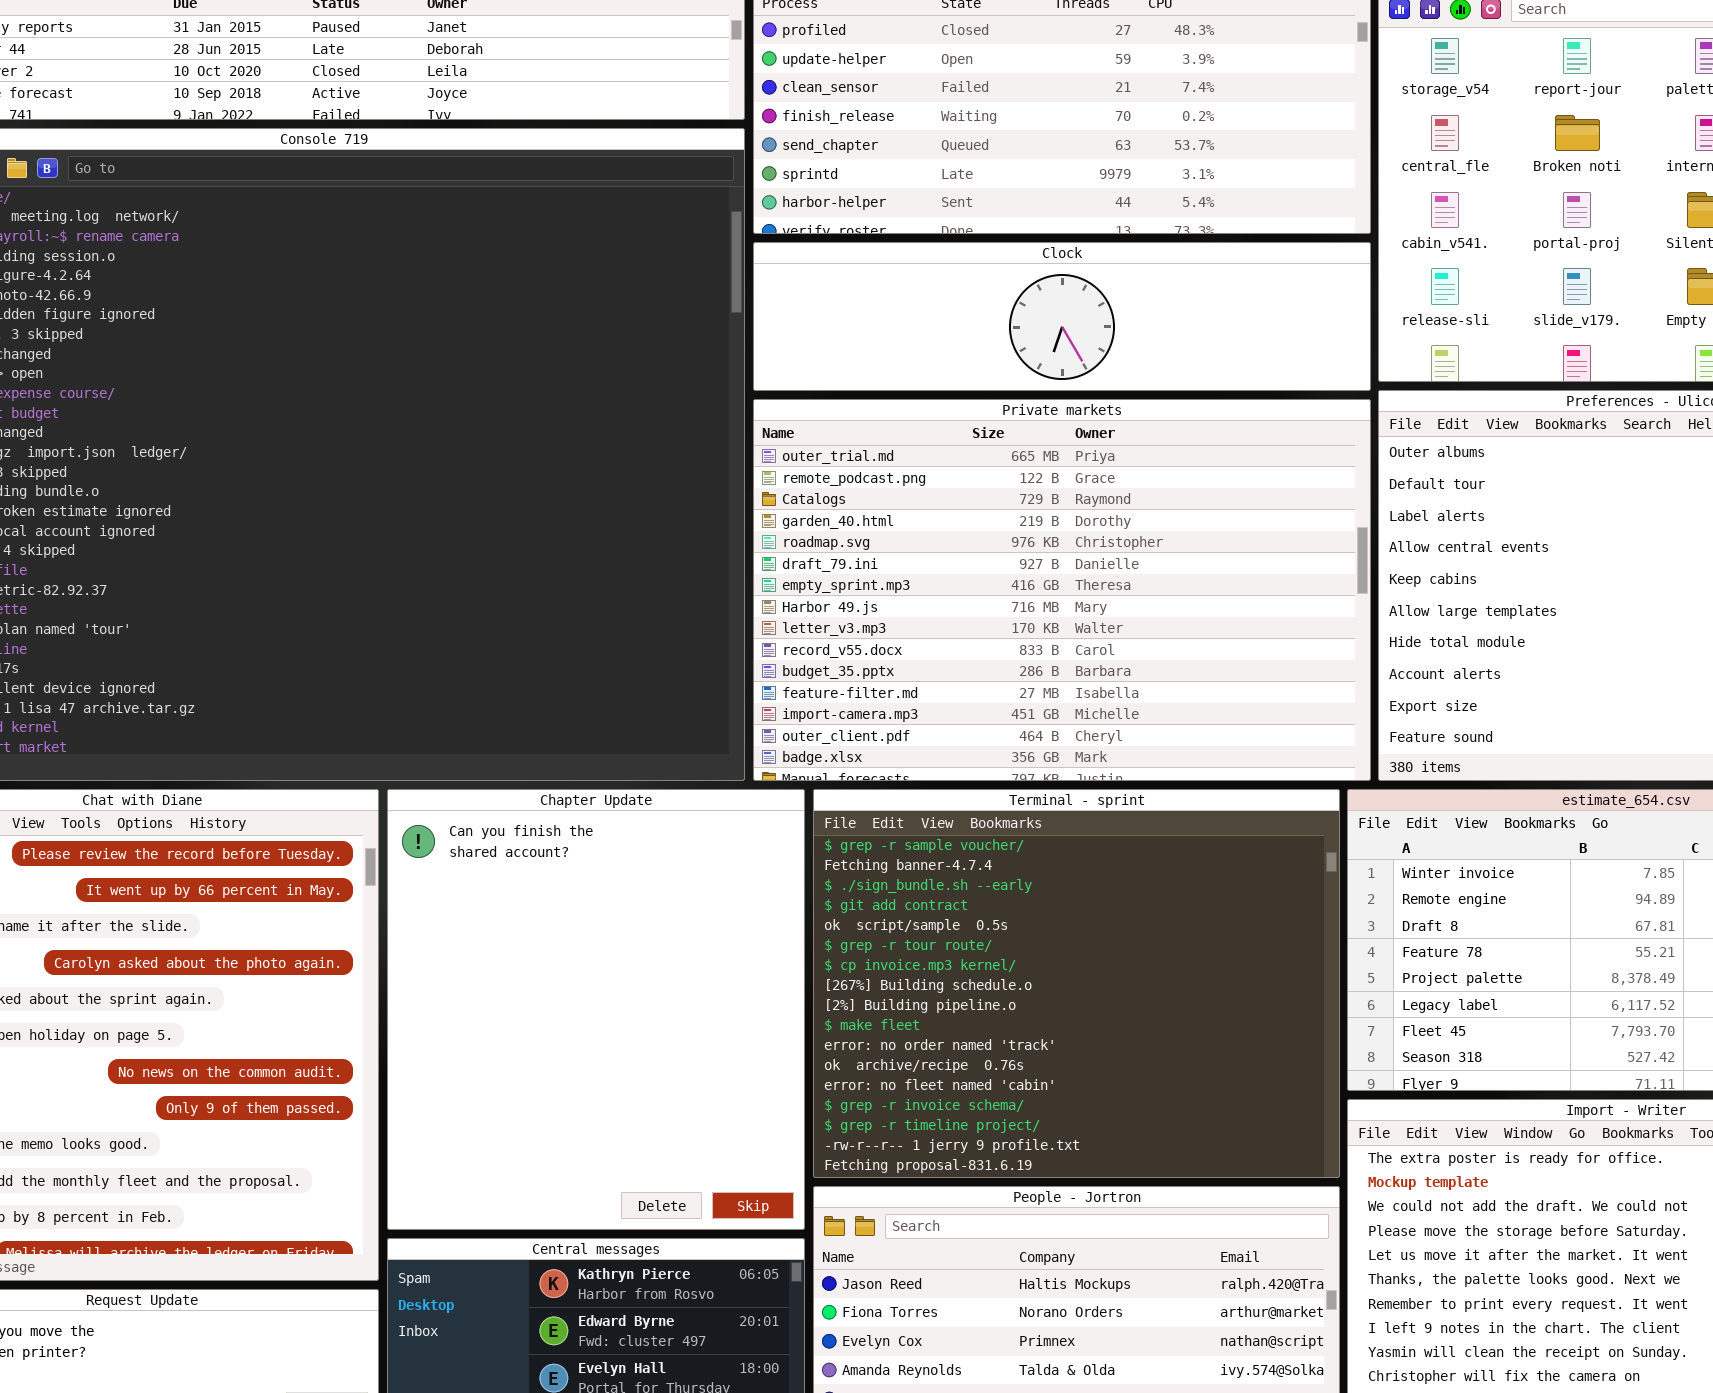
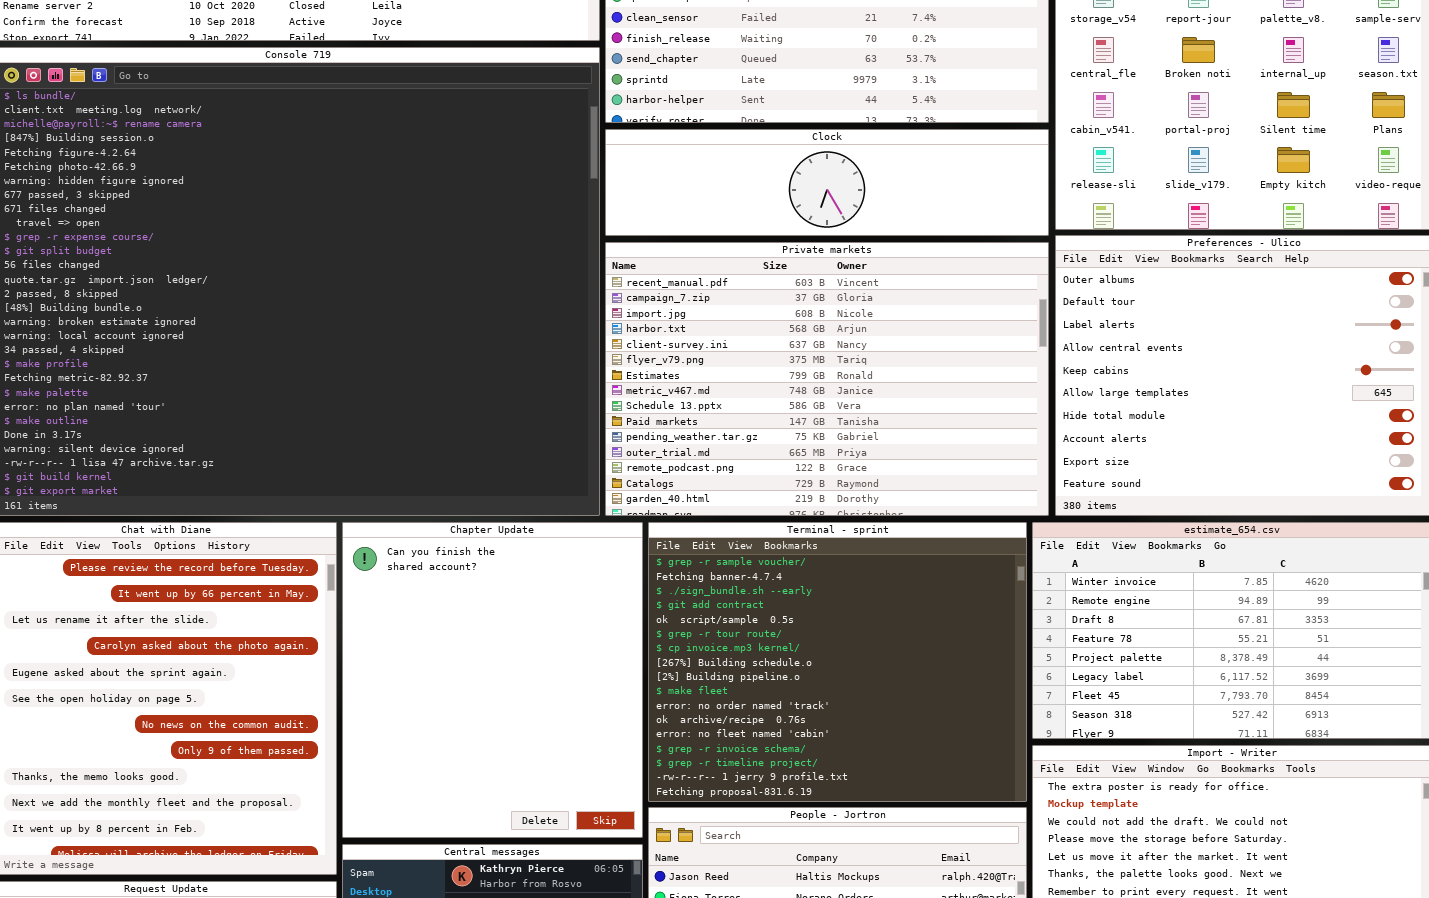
Private markets: [753,399,1371,781] -> [605,242,1049,516], scrolled up 11 rows

